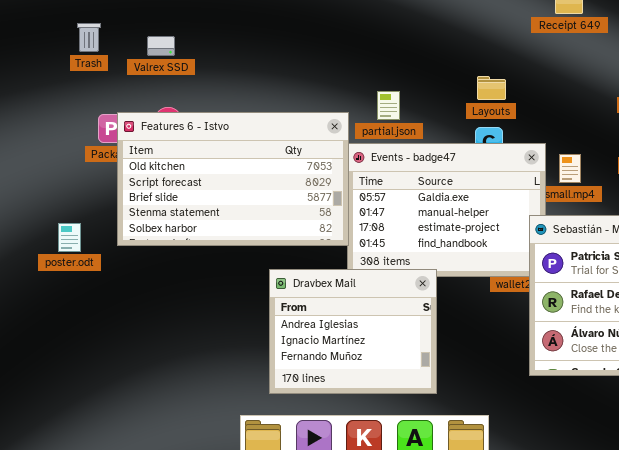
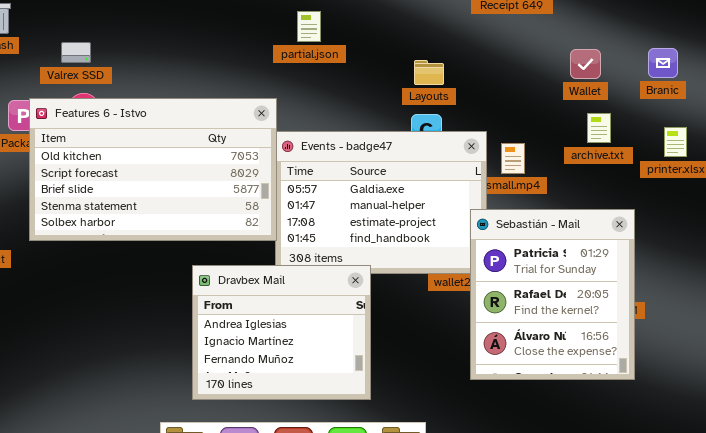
Valrex SSD: [147,36,175,56] -> [61,42,91,63], moved
partial.json: [377,91,400,120] -> [297,11,321,42], moved

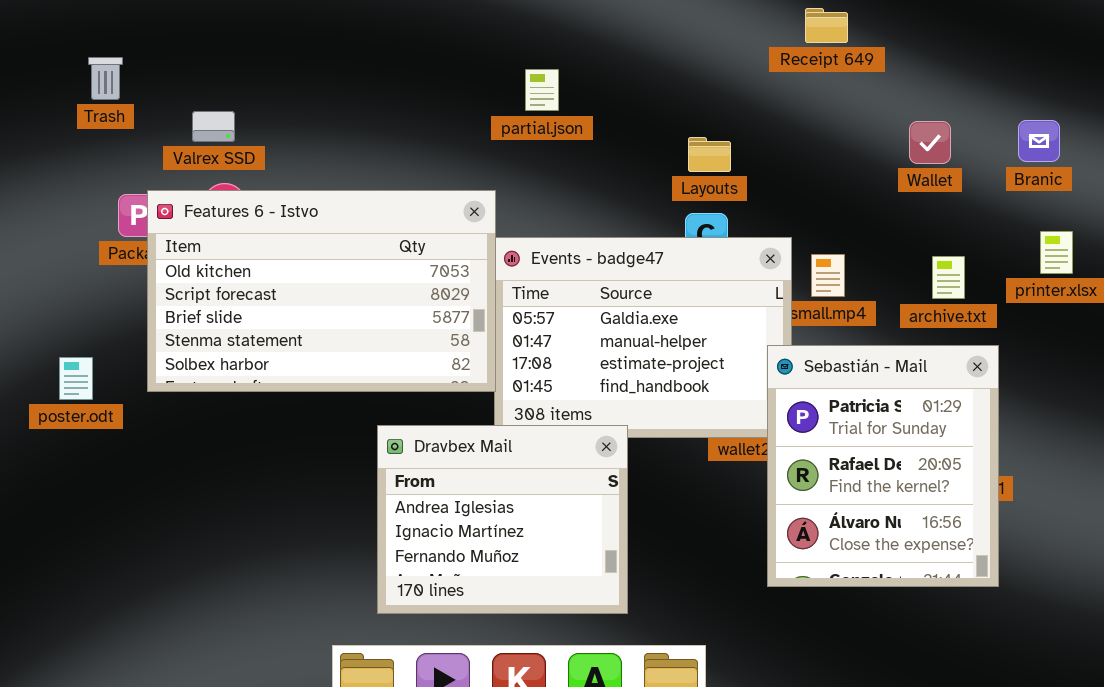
archive.txt: [587,113,611,143] -> [932,256,965,299], moved

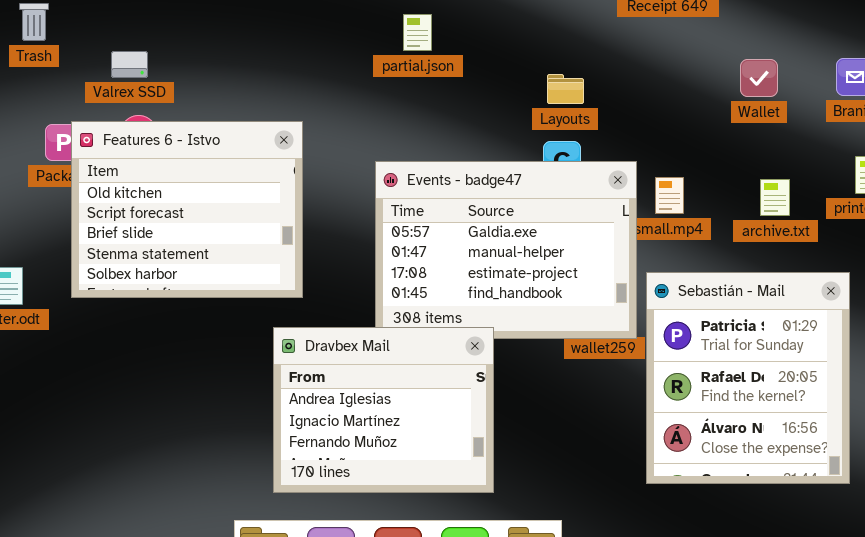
Features 6 - Istvo: [147,190,496,392] -> [71,121,303,298], resized
Sebastián - Mail: [767,345,999,587] -> [646,272,850,484], moved

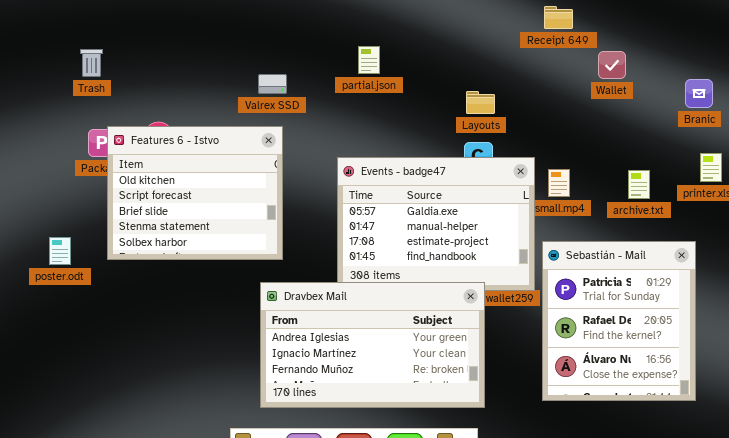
Trash: [19,3,49,41] -> [80,49,103,77], moved
Valrex SSD: [111,51,148,78] -> [258,74,287,94], moved
Wallet: [740,59,778,97] -> [598,51,626,79], moved
Dravbex Mail: [273,327,494,493] -> [260,282,485,408], resized

